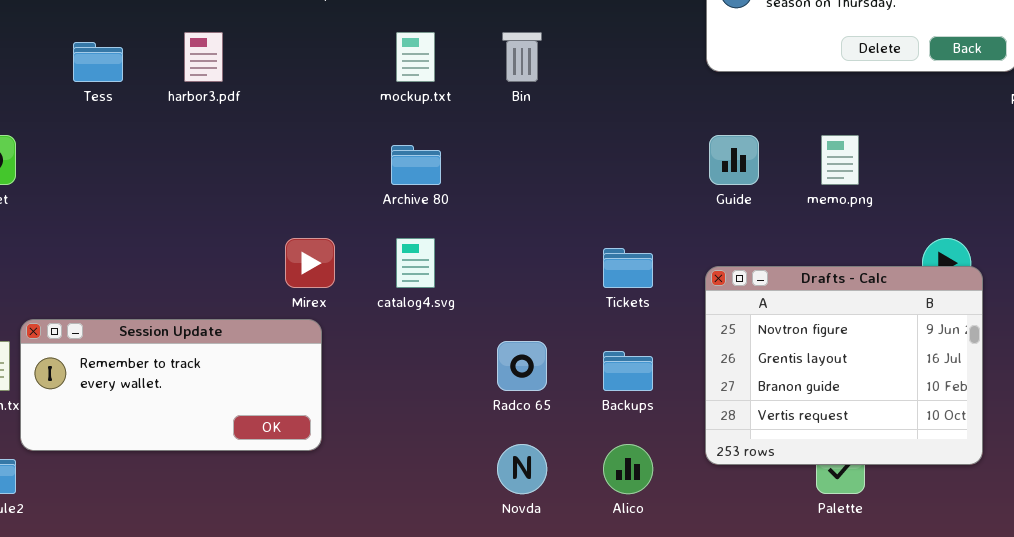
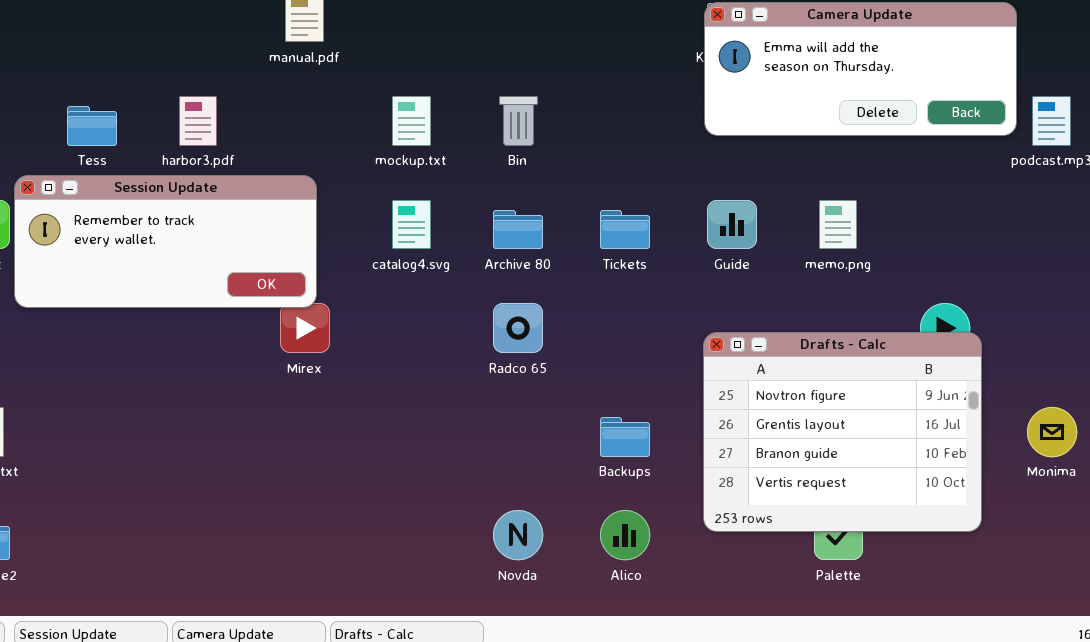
Archive 80: [391,145,441,185] -> [493,210,543,249], moved
catalog4.svg: [396,238,435,288] -> [392,200,431,249], moved
Tickets: [603,248,653,288] -> [600,210,650,249], moved
Session Update: [20,319,322,451] -> [14,175,317,308], moved
Radco 65: [497,341,547,391] -> [493,303,543,353], moved

